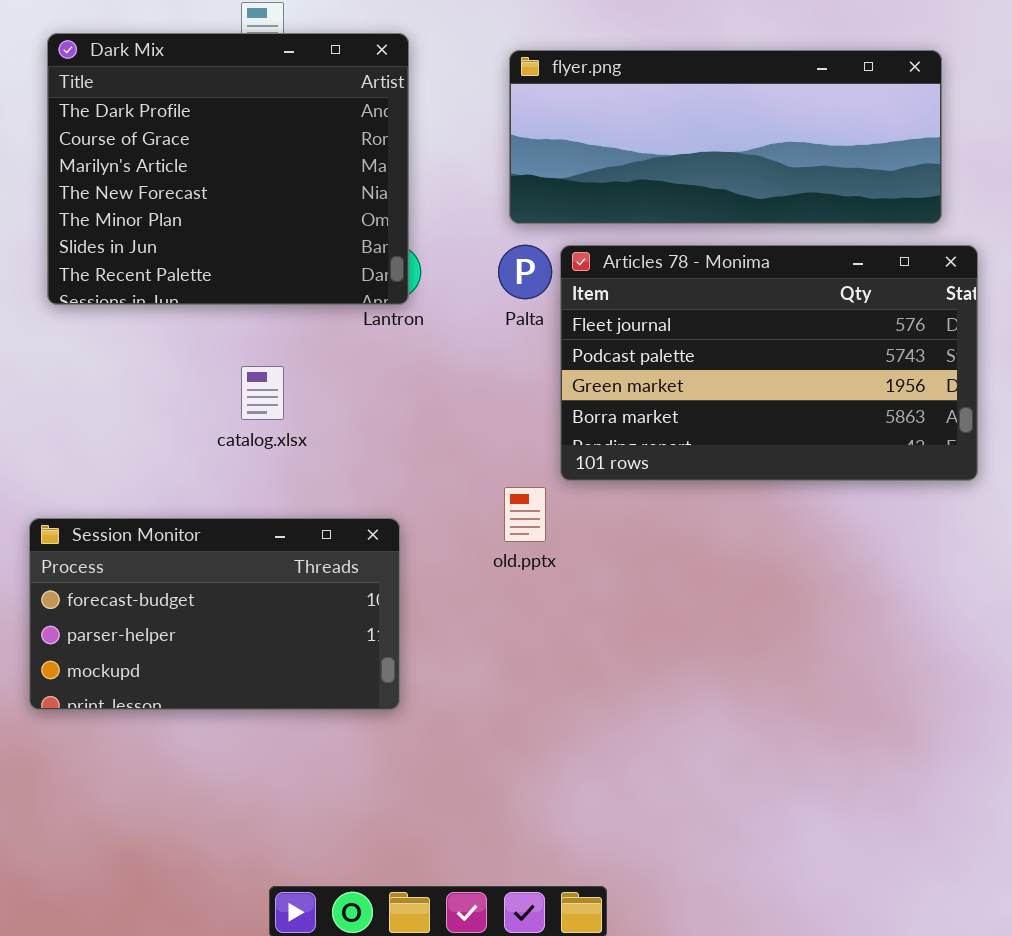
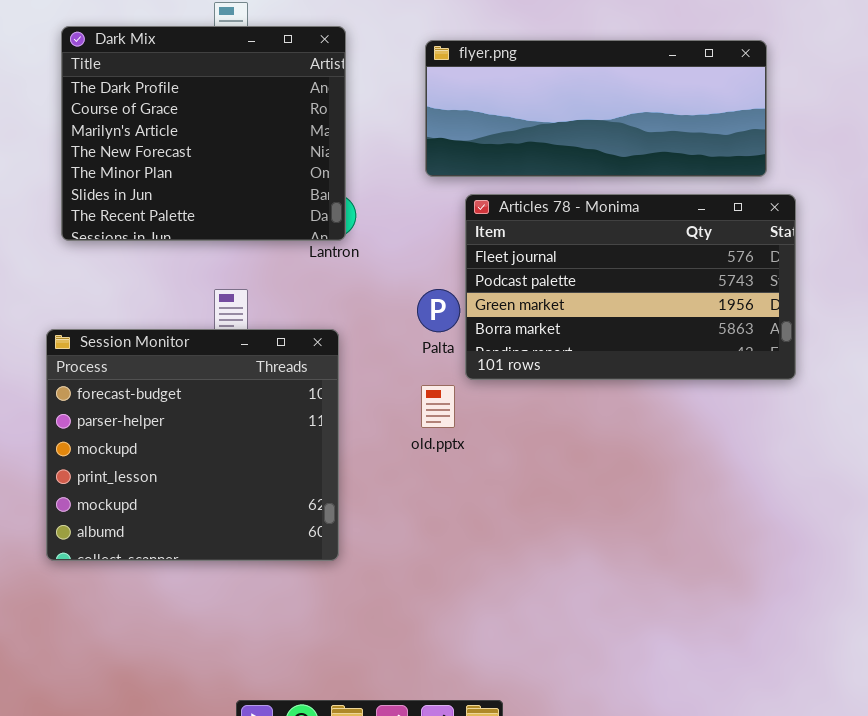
Palta: [498,245,552,299] -> [417,289,460,332], moved
Session Monitor: [29,518,400,710] -> [46,329,339,561], resized

